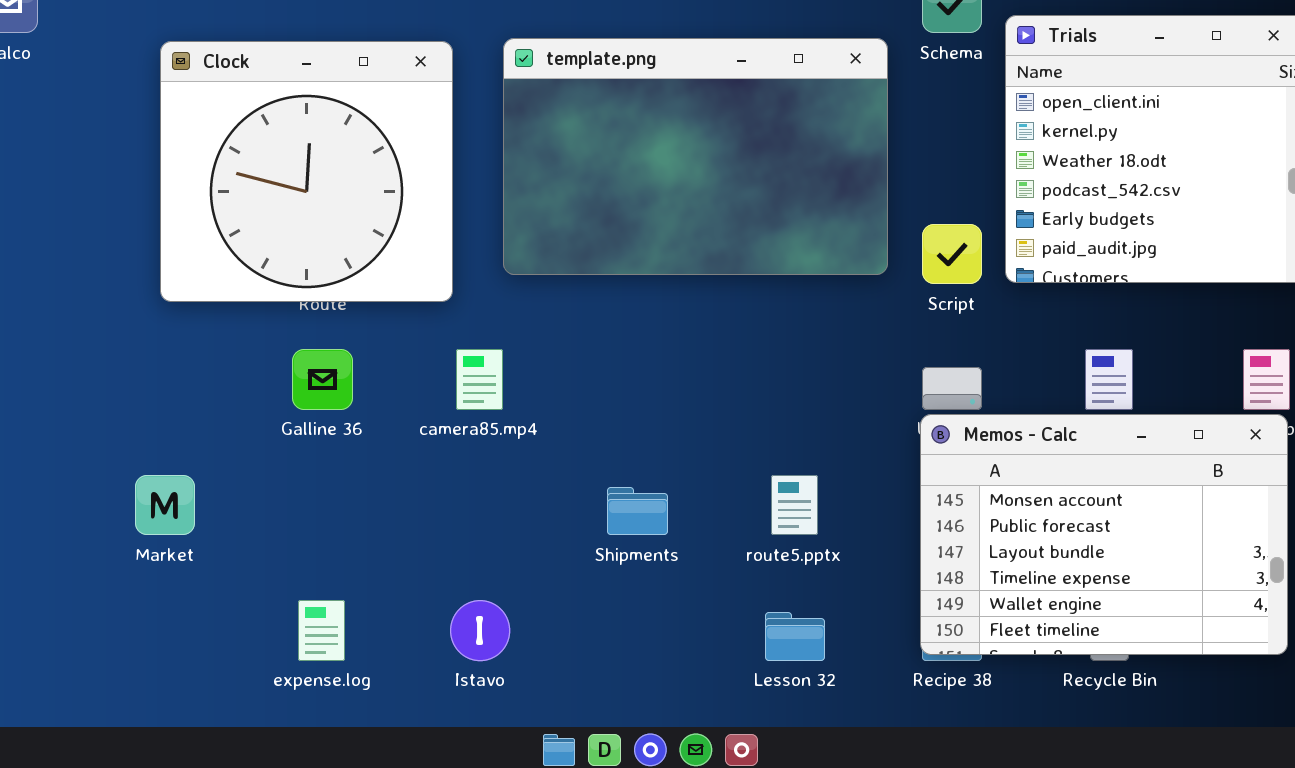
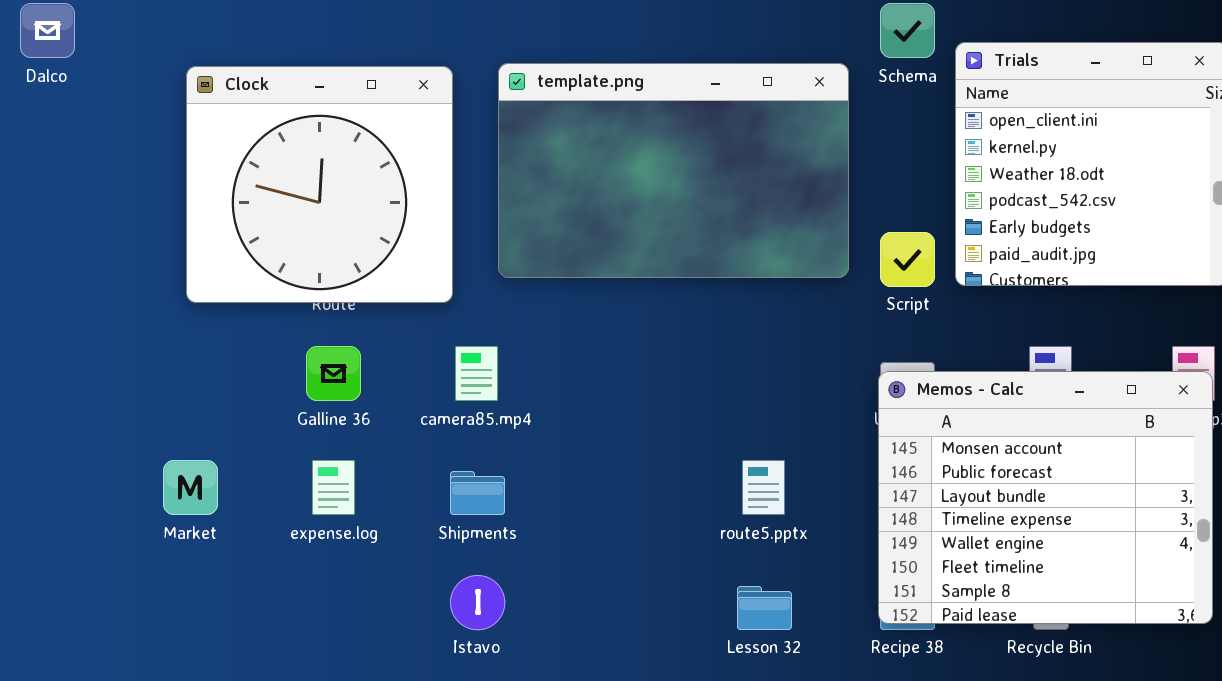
Memos - Calc: [920,414,1288,655] -> [878,371,1213,624], resized
Shipments: [607,487,668,535] -> [450,471,505,515], moved
expense.log: [298,600,345,661] -> [312,460,355,515], moved

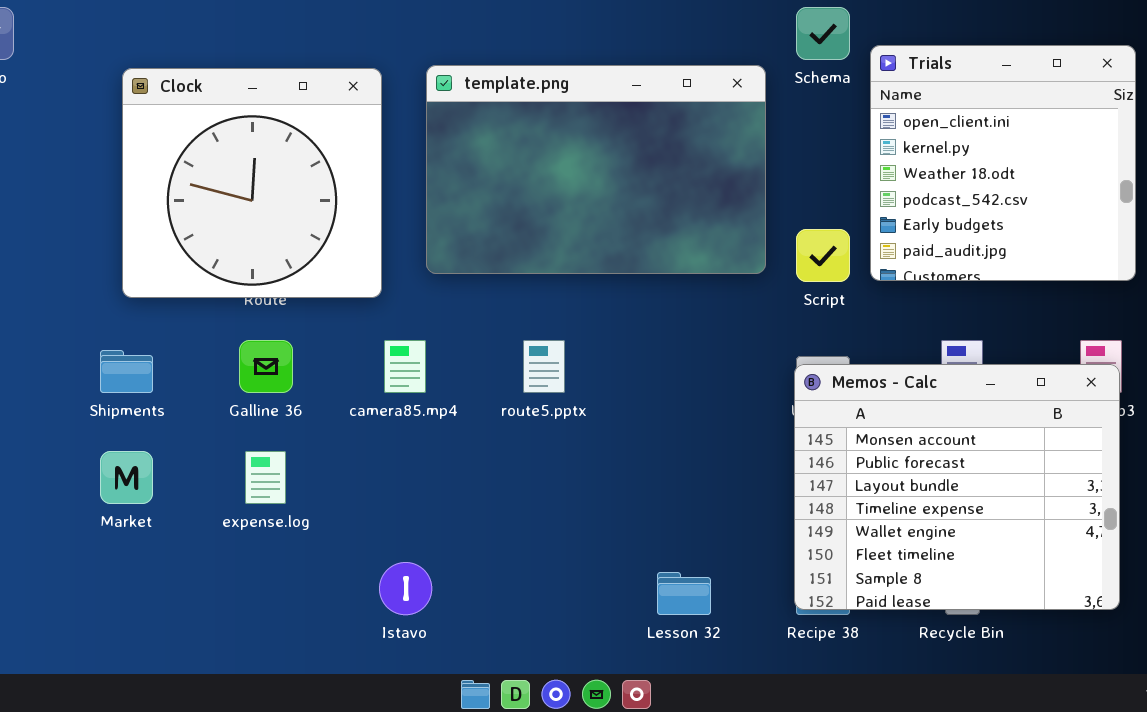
route5.pptx: [742,460,785,515] -> [523,340,565,393], moved
Shipments: [450,471,505,515] -> [100,350,153,393], moved

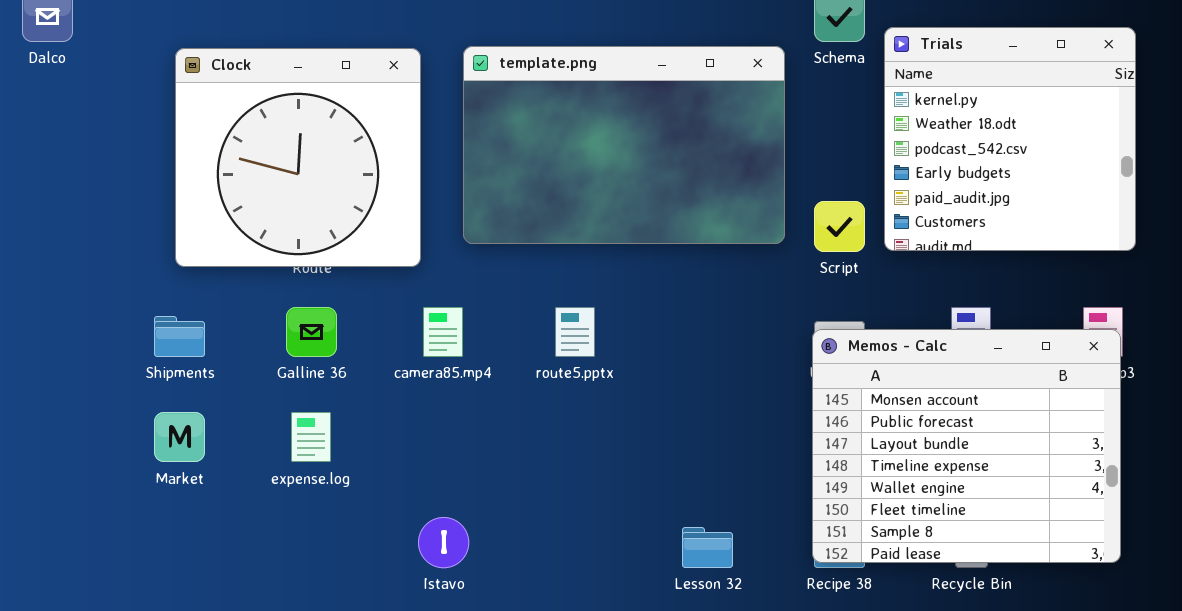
Trials: [870,45,1136,281] -> [884,27,1136,251], scrolled down 1 row

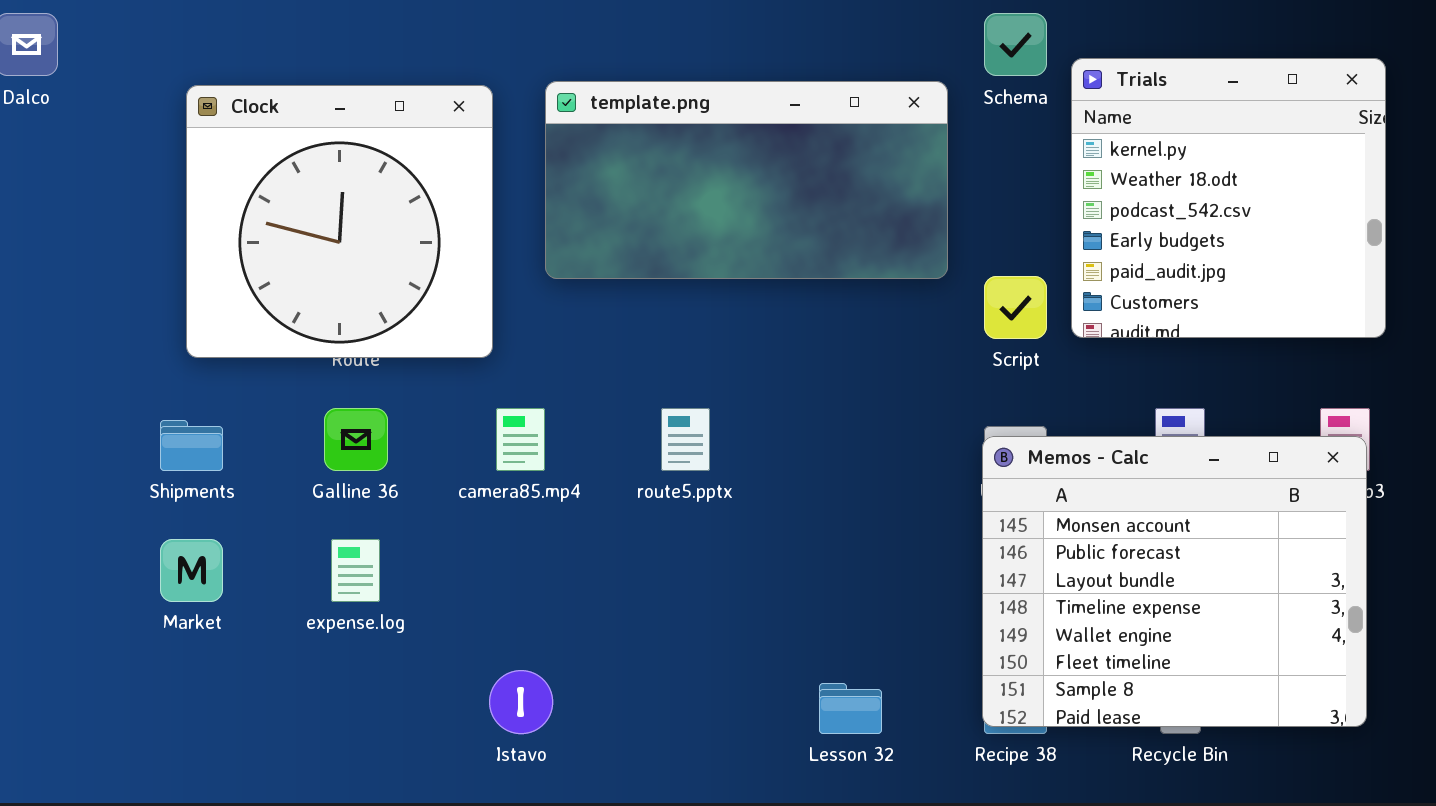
template.png: [463,46,785,244] -> [545,81,948,279], resized

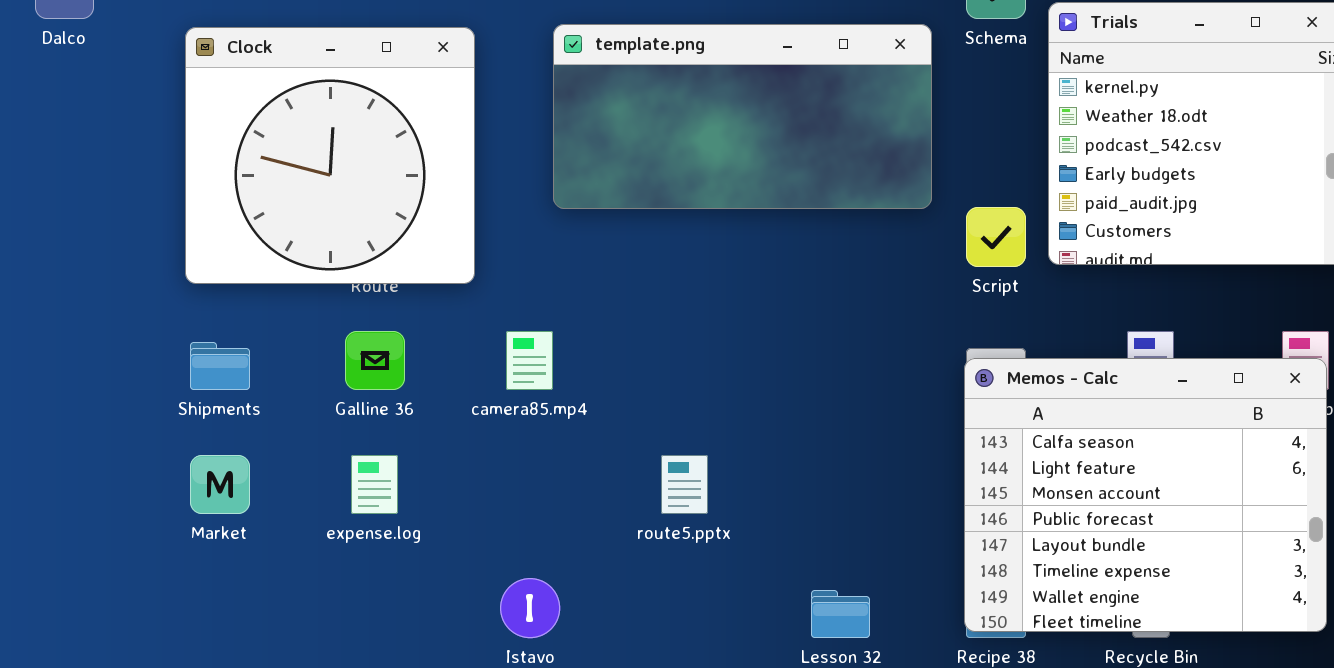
Clock: [186,85,493,358] -> [185,27,475,284], moved
route5.pptx: [661,408,710,471] -> [661,455,708,514], moved
Memos - Calc: [982,436,1367,727] -> [964,358,1327,632], scrolled up 2 rows

